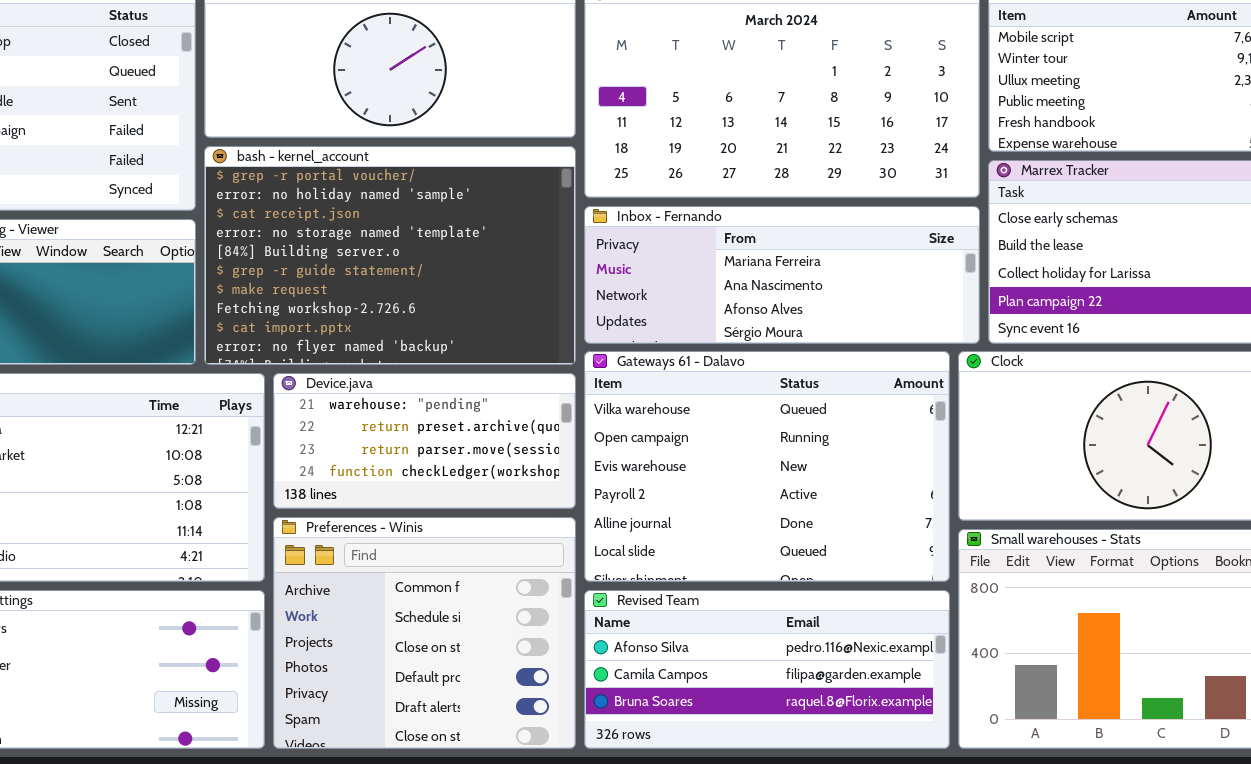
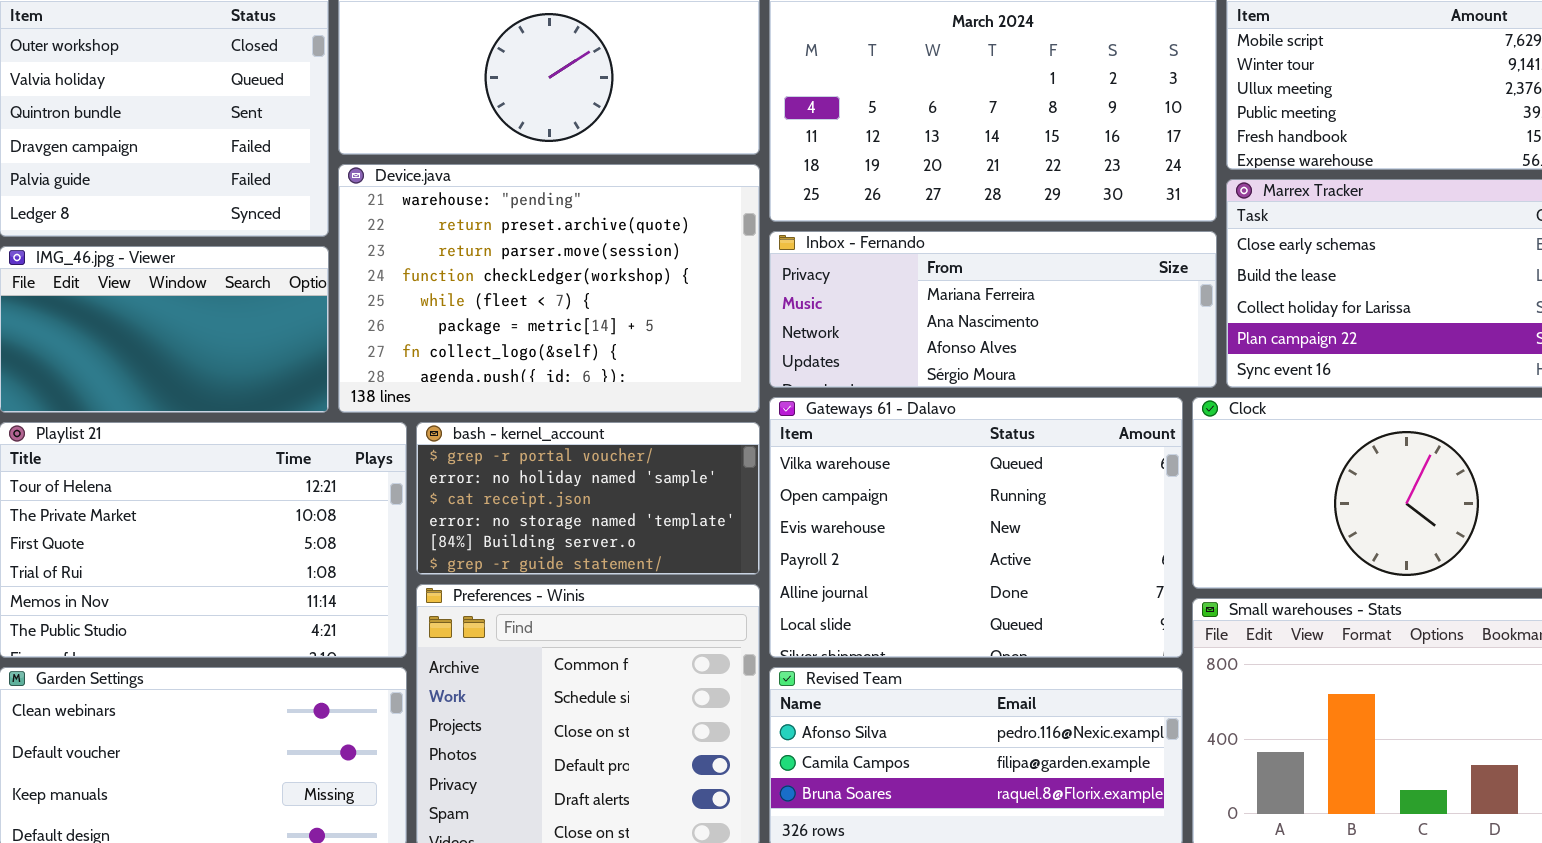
bash - kernel_account: [204,146,576,365] -> [416,422,760,575], moved, resized
Device.java: [273,373,576,509] -> [338,164,760,413], moved, resized

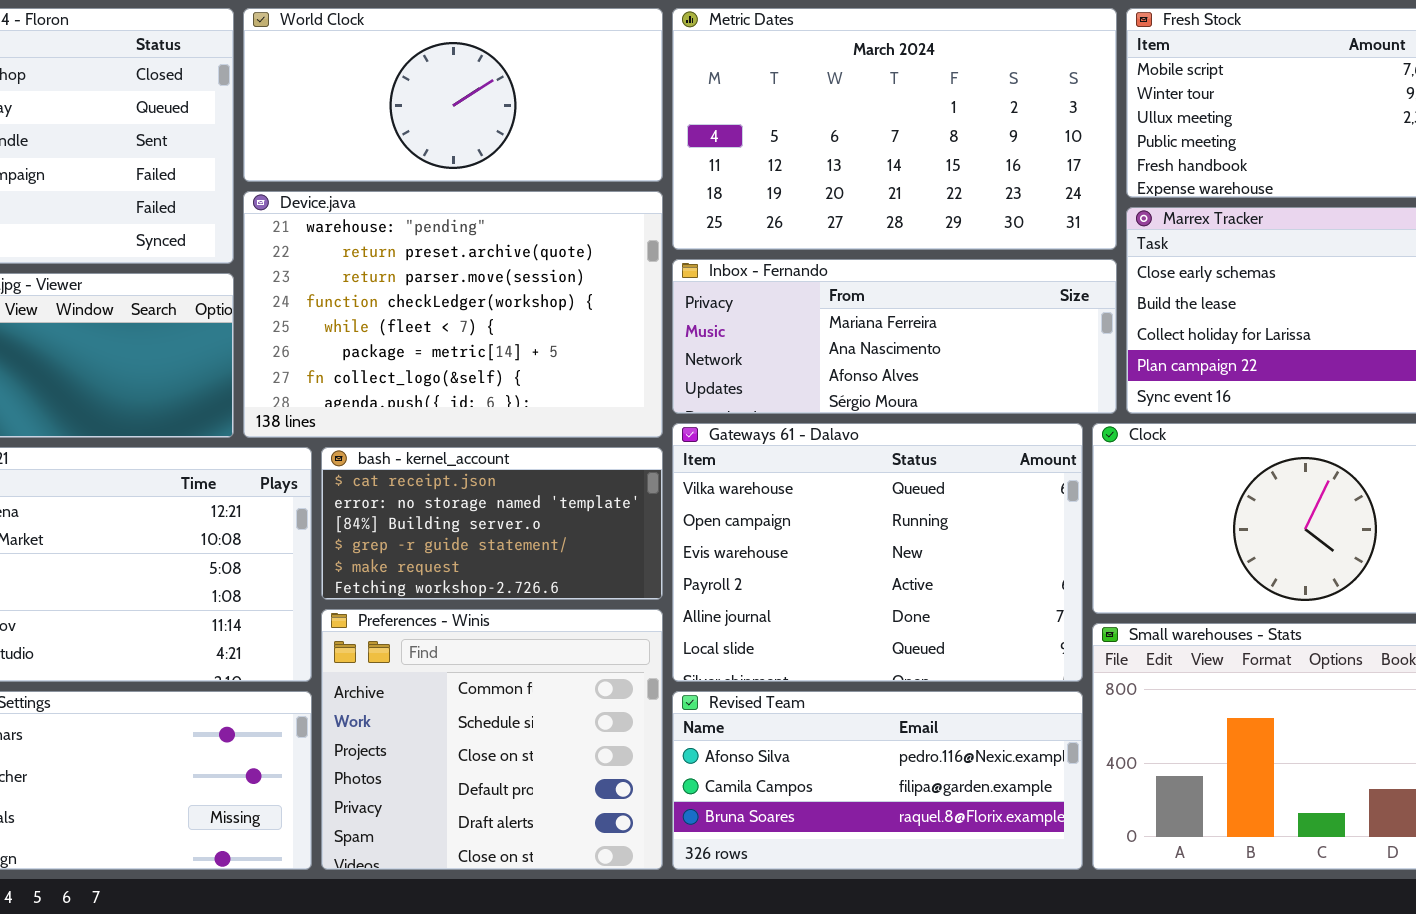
bash - kernel_account: [416,422,760,575] -> [321,447,663,600], scrolled down 2 rows

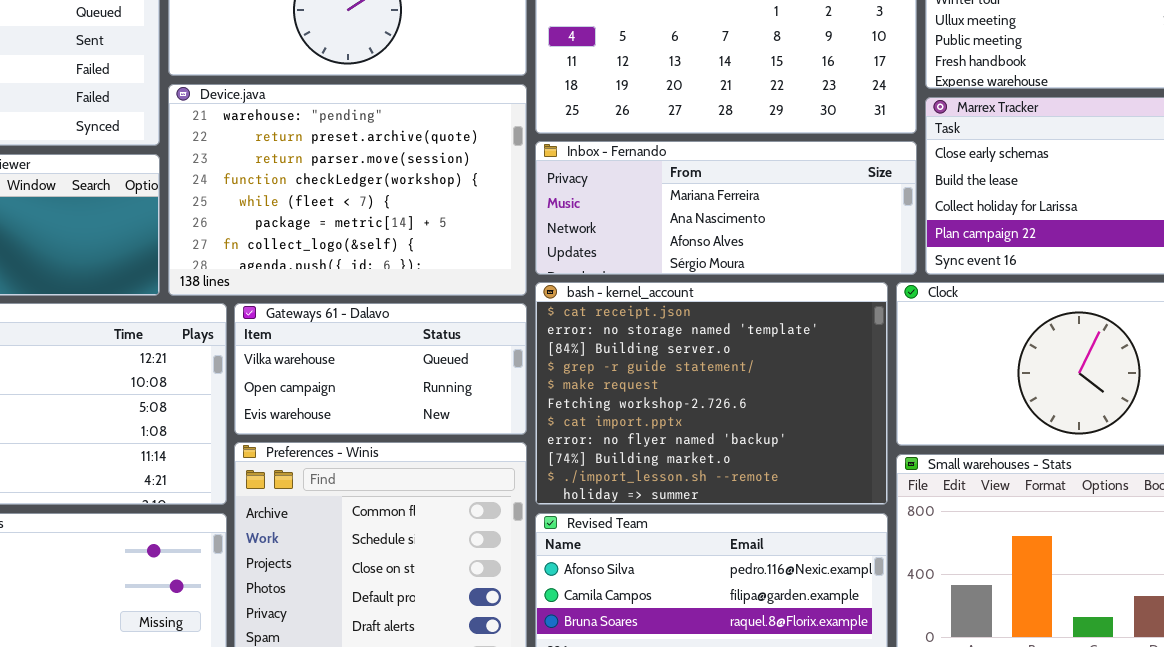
Gateways 61 - Dalavo: [672,423,1083,682] -> [234,303,527,435], moved, resized
bash - kernel_account: [321,447,663,600] -> [535,282,888,505], moved, resized

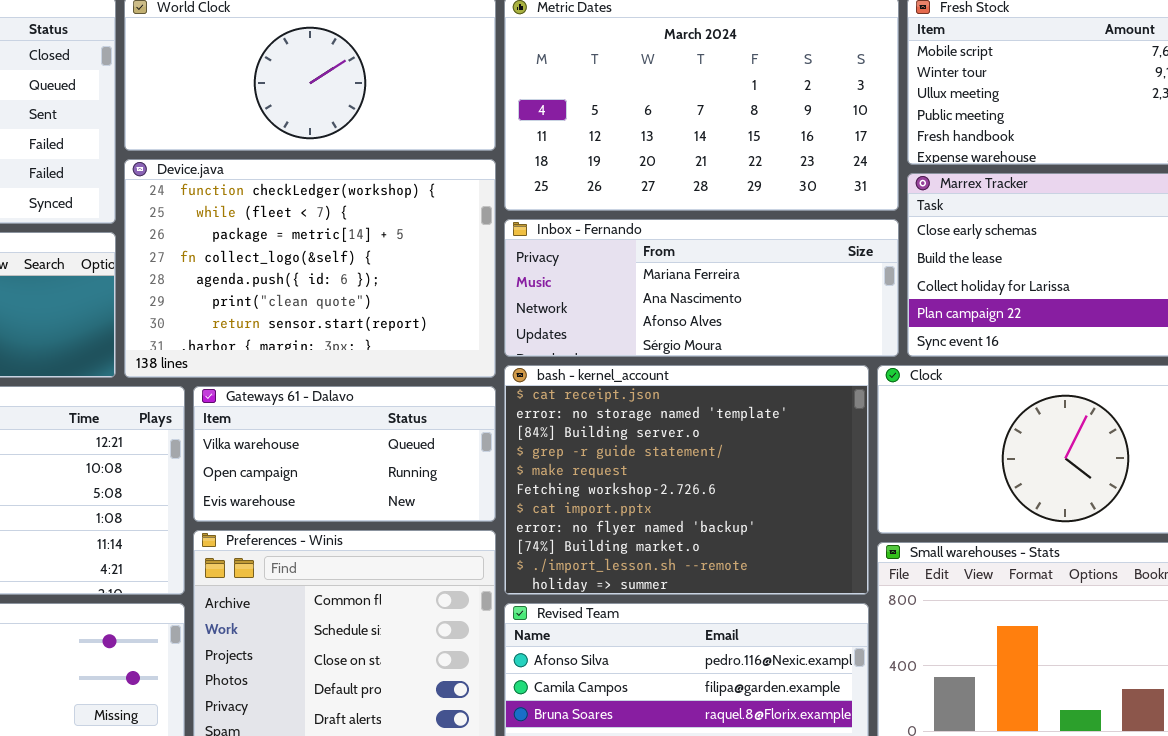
Device.java: [168,84,527,296] -> [124,159,496,378], scrolled down 3 rows

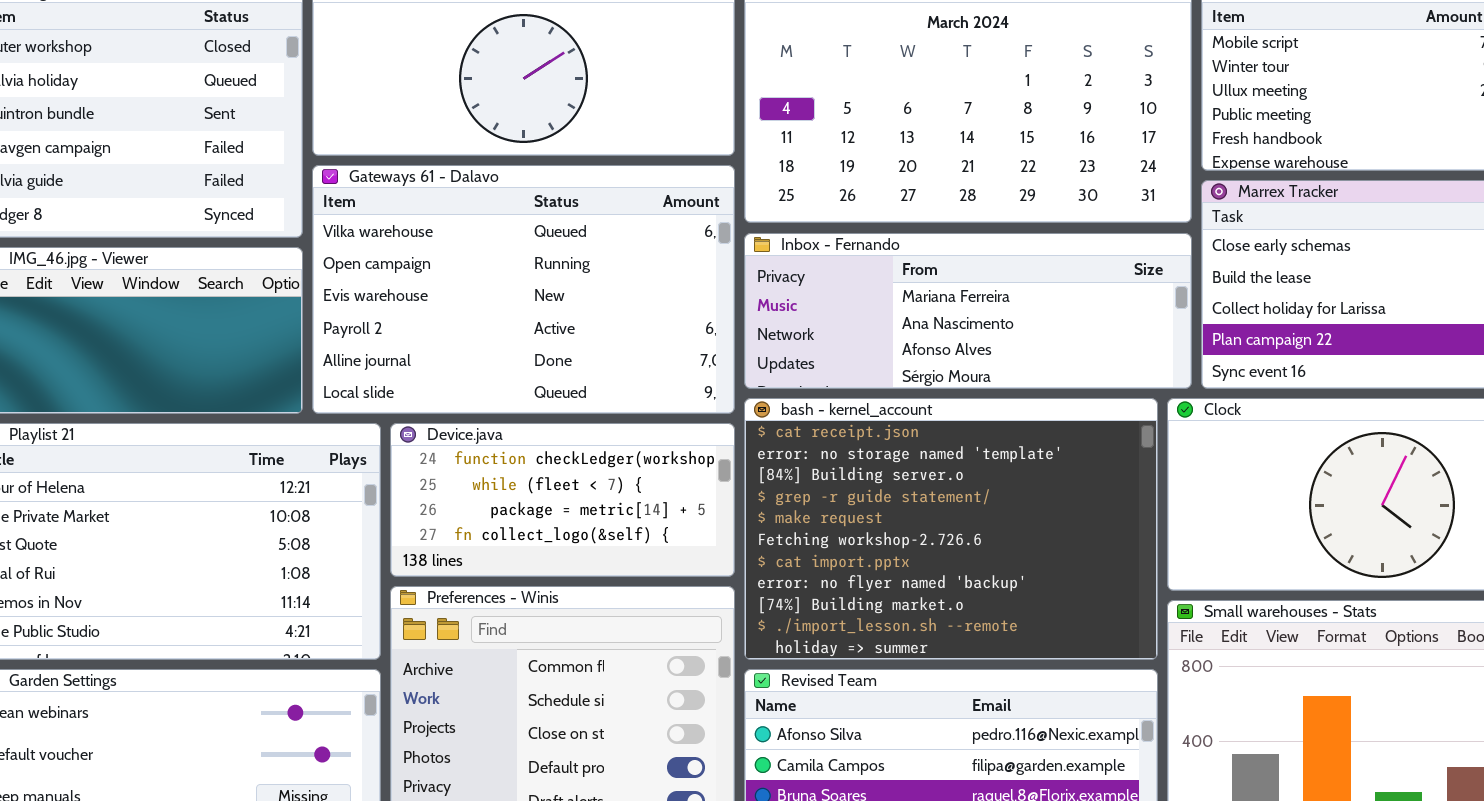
Device.java: [124,159,496,378] -> [390,423,735,577], moved, resized
Gateways 61 - Dalavo: [193,386,496,522] -> [312,165,735,414], moved, resized

